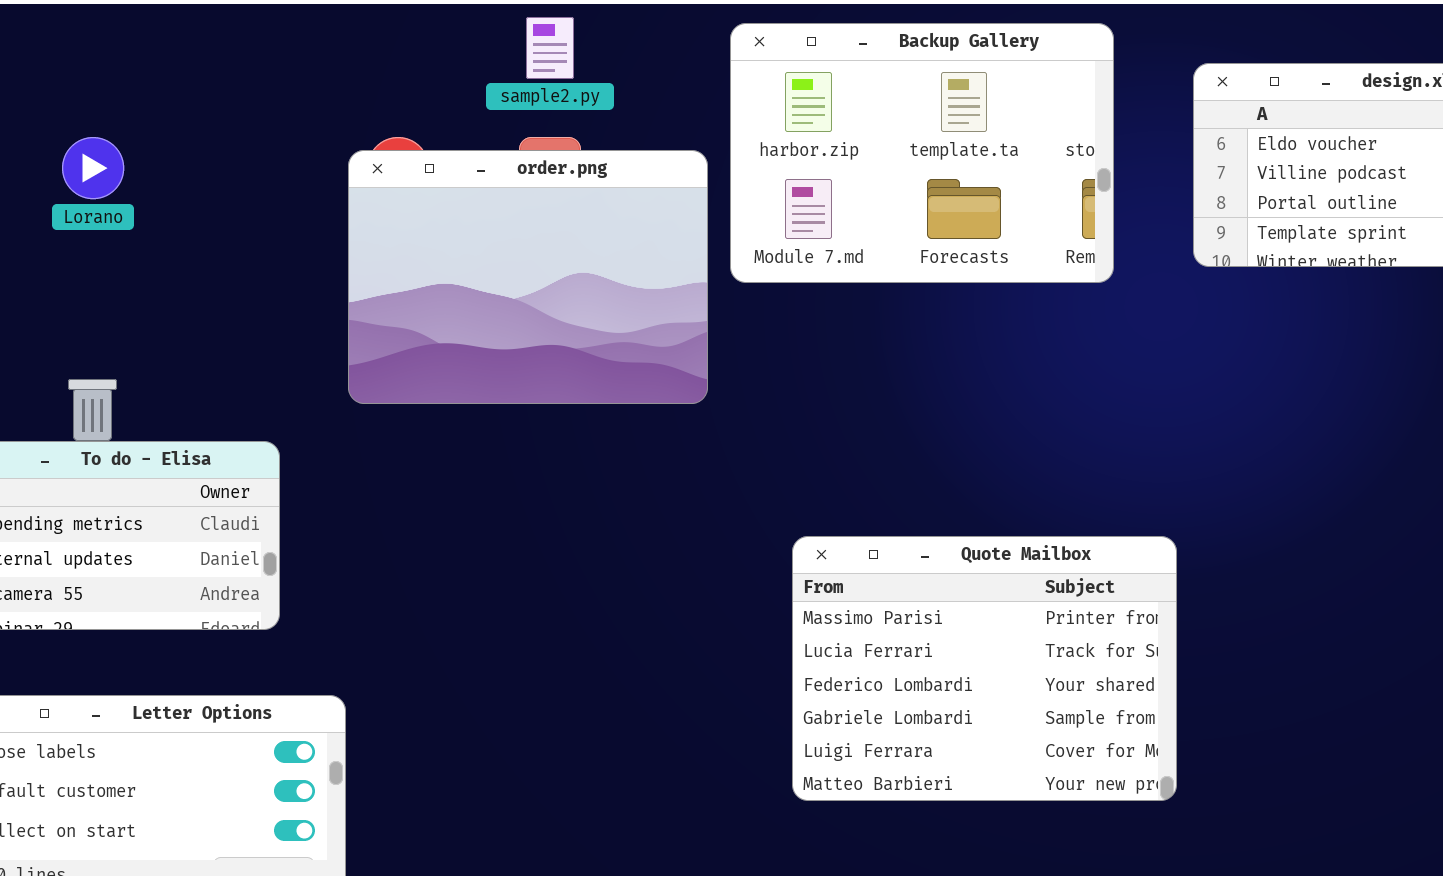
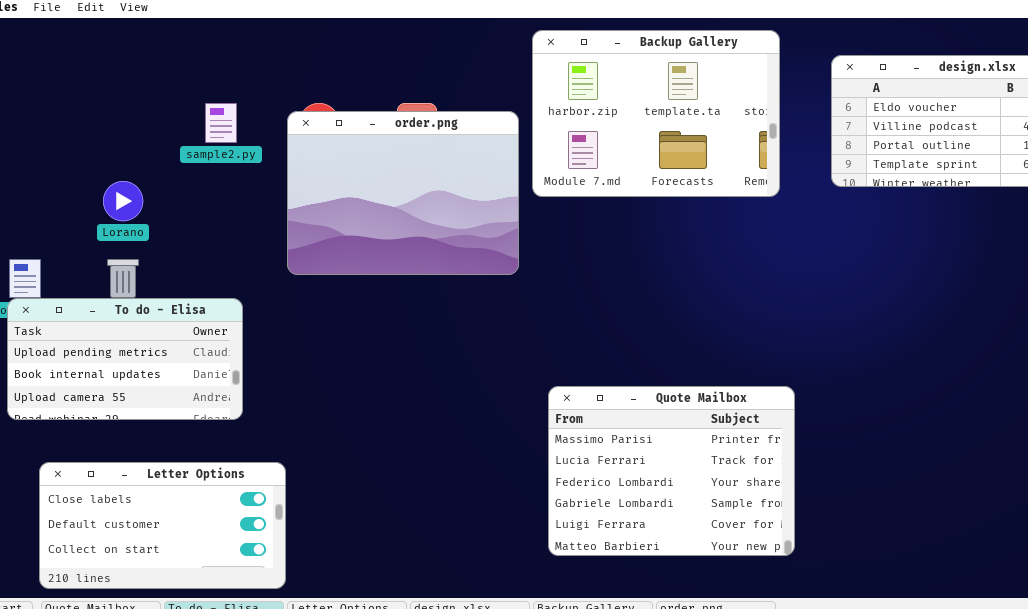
sample2.py: [526,17,574,79] -> [205,103,237,143], moved
Lorano: [62,137,124,199] -> [103,181,143,221], moved
Quote Mailbox: [792,536,1177,801] -> [548,386,795,556], moved

